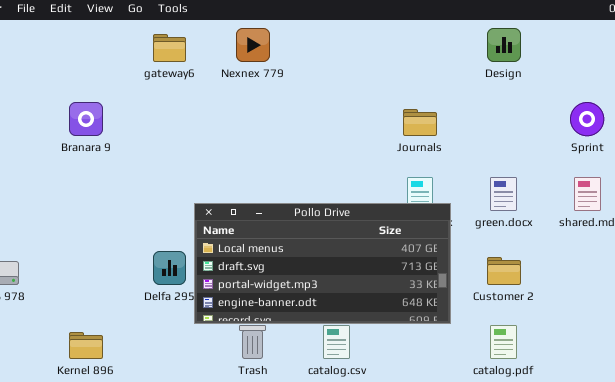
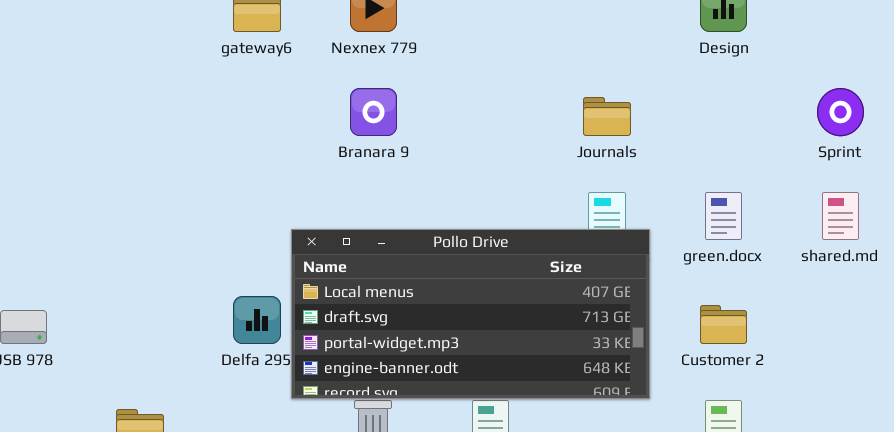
Branara 9: [69,102,103,136] -> [350,88,397,136], moved

